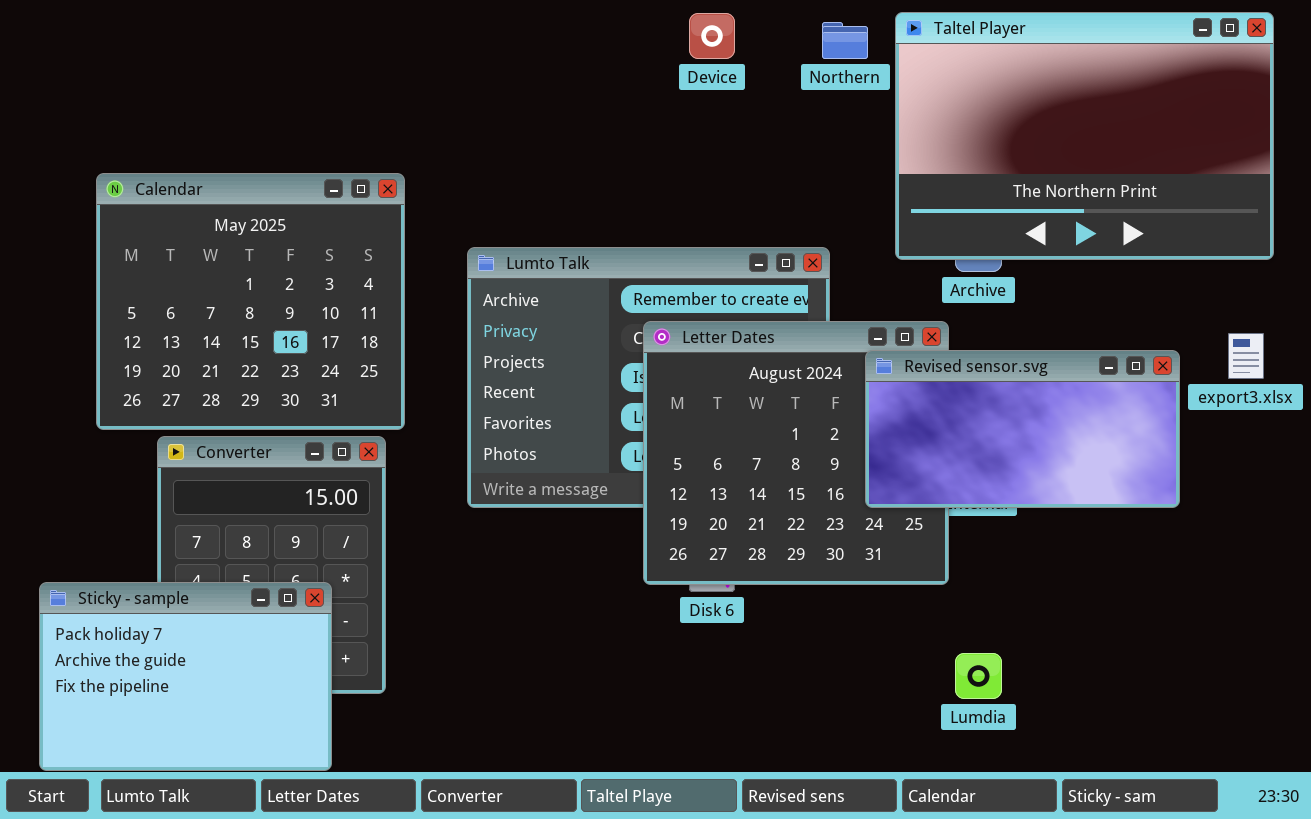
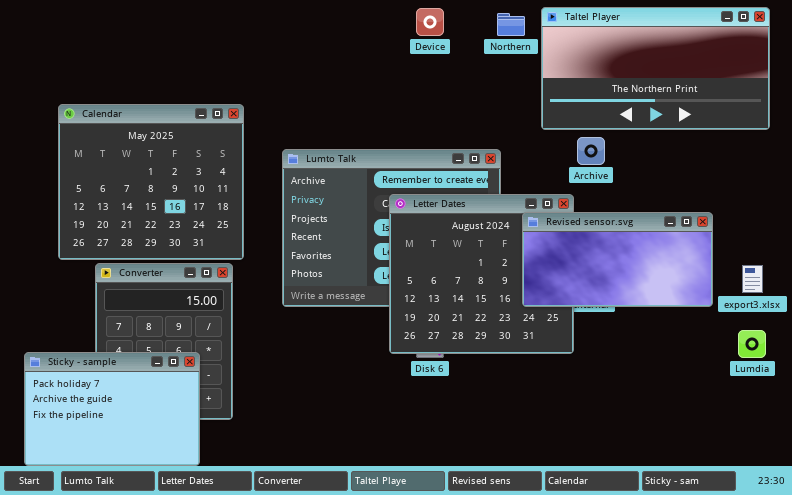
Taltel Player: [895,12,1274,260] -> [541,7,770,130], resized
export3.xlsx: [1228,333,1264,379] -> [742,265,763,293], moved
Lumdia: [955,653,1002,699] -> [738,330,766,358], moved

